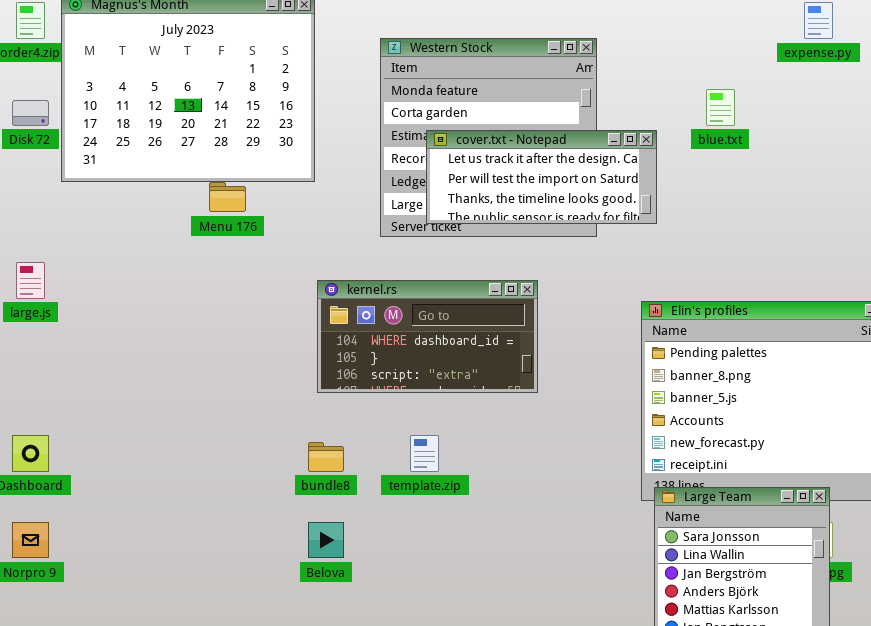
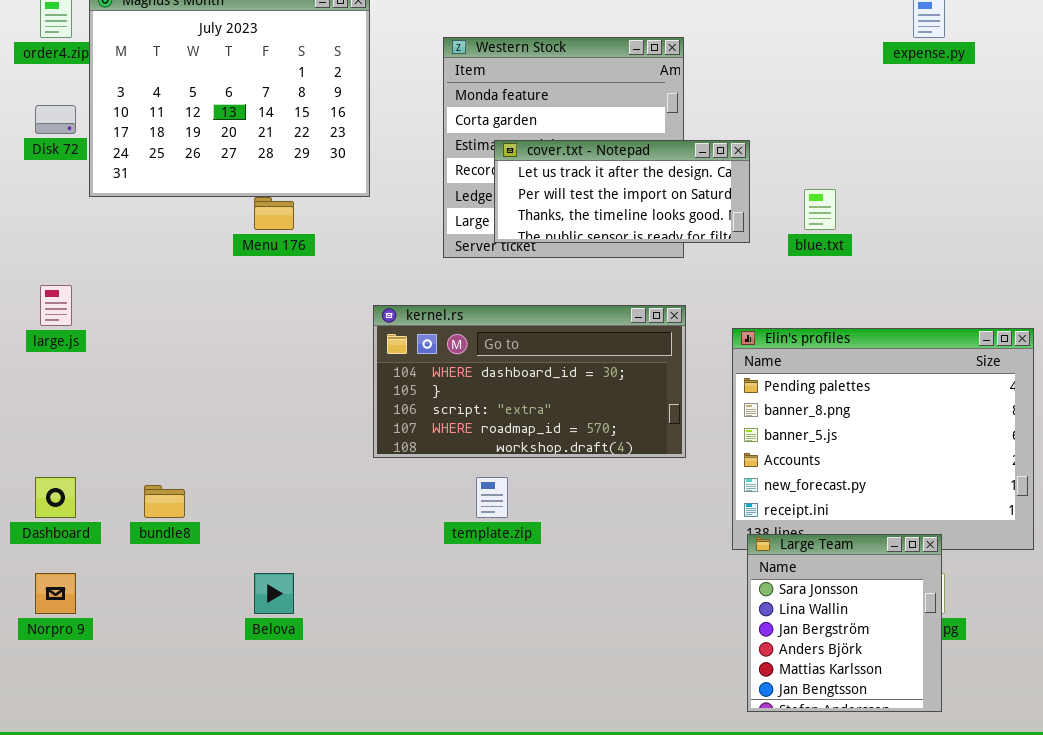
blue.txt: [706,89,735,126] -> [804,189,836,230], moved
kernel.rs: [317,280,538,393] -> [373,305,686,458], resized
bundle8: [308,442,344,472] -> [144,485,185,518], moved
Belova: [308,522,344,558] -> [254,573,294,614], moved

